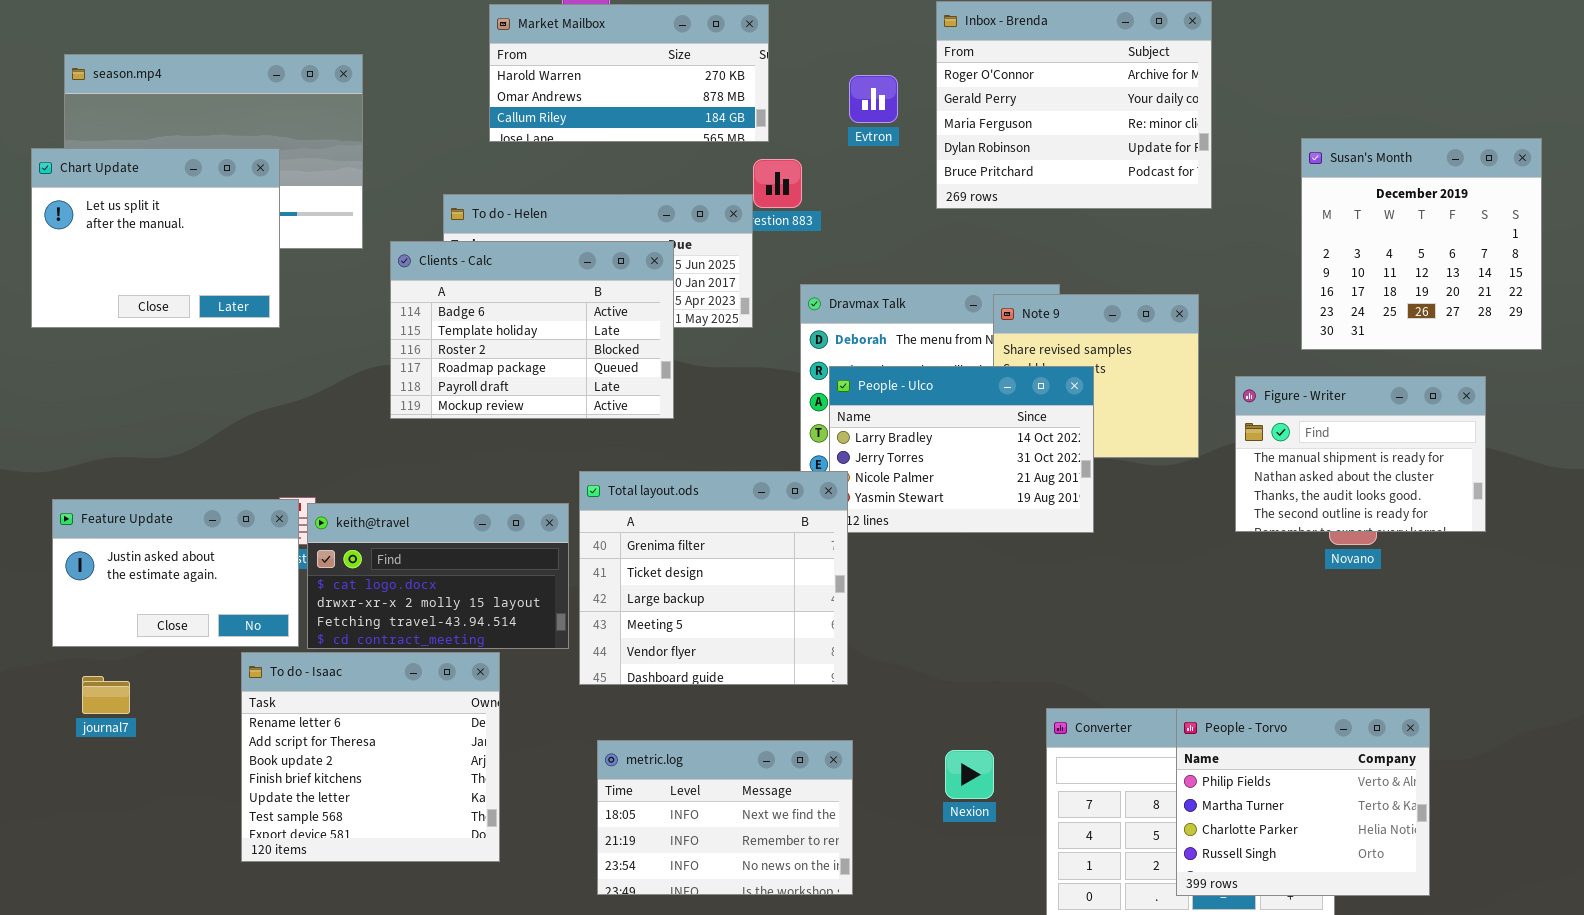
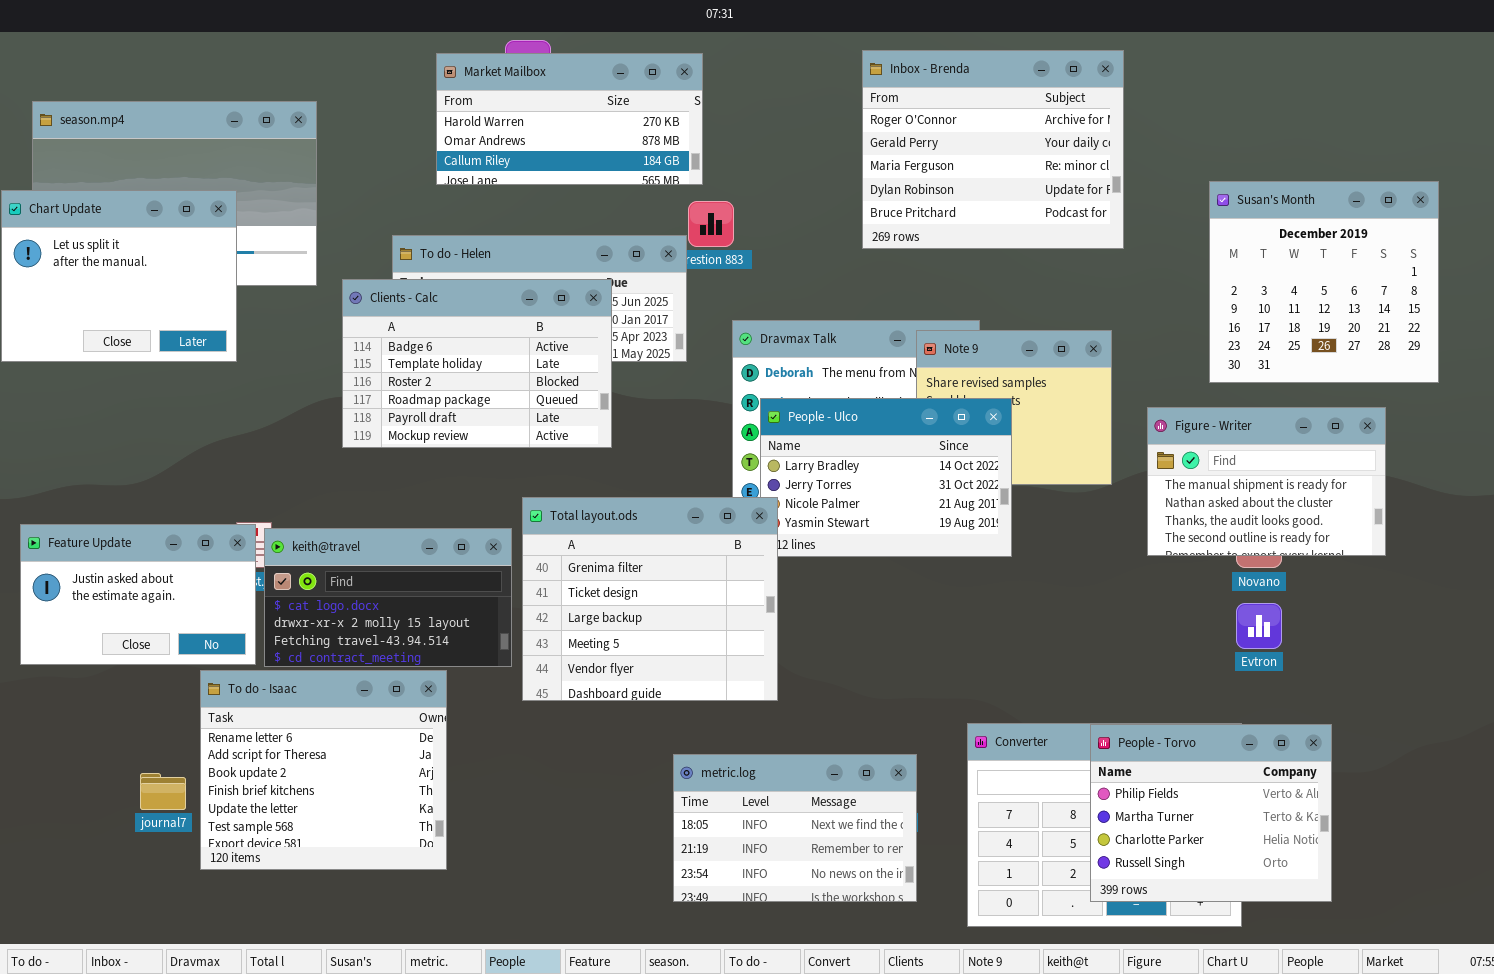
Evtron: [849,75,898,123] -> [1236,603,1282,649], moved
journal7: [82,676,130,714] -> [140,773,186,810], moved
metric.log: [597,740,853,895] -> [673,754,917,902], moved

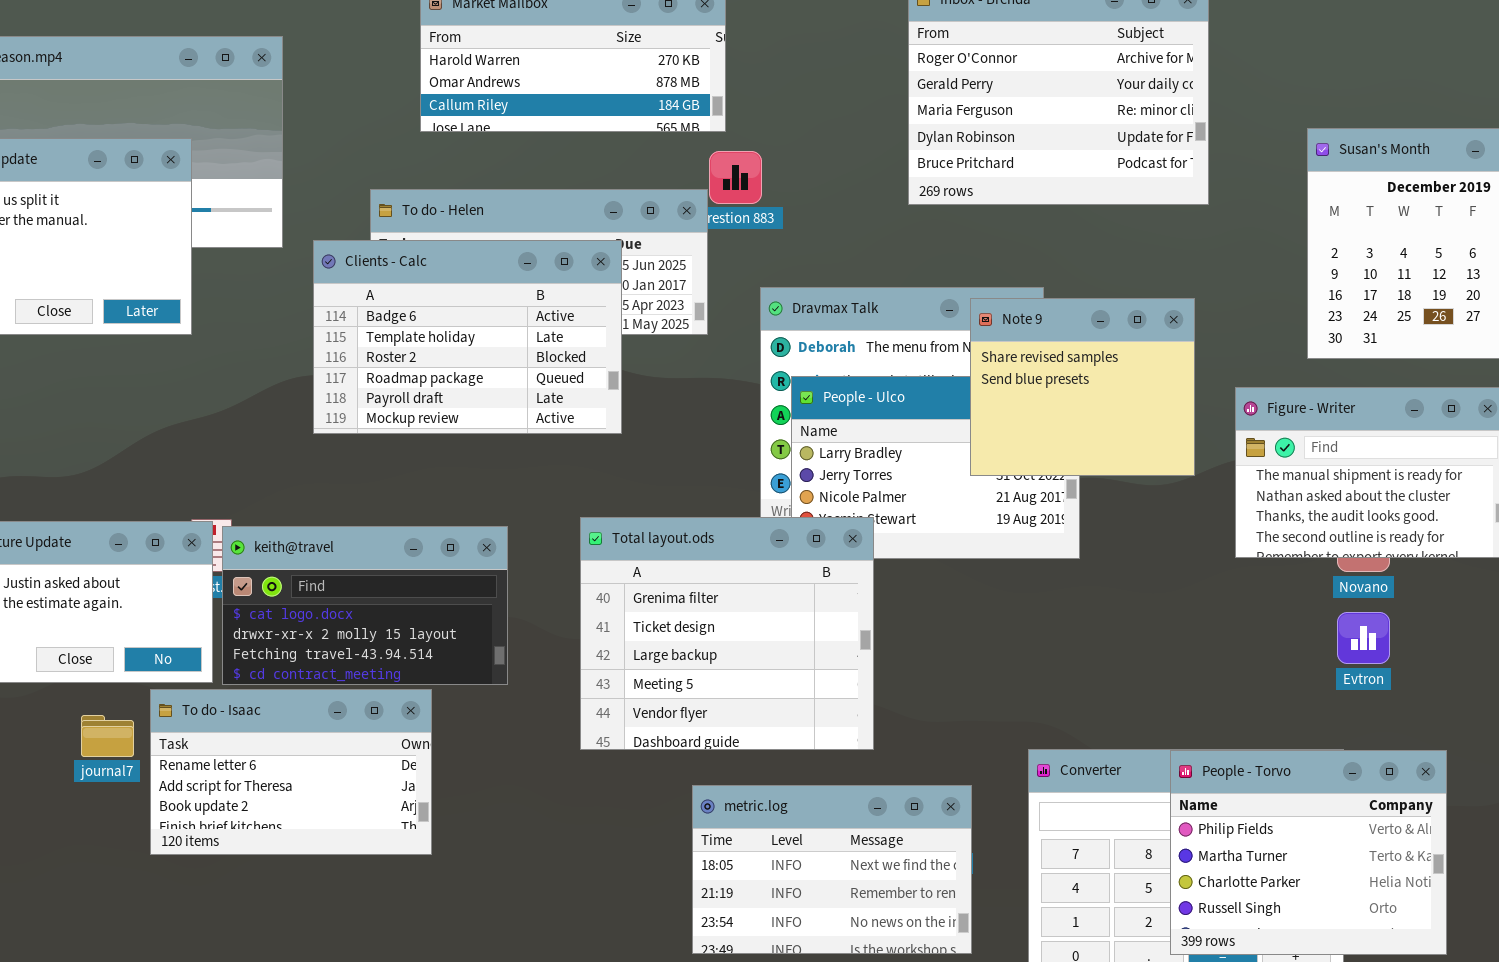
Note 9: [916,330,1112,485] -> [970,298,1195,476], raised
Total layout.ods: [522,497,778,701] -> [580,517,874,750], moved
To do - Isaac: [200,670,447,870] -> [150,689,432,855], resized
journal7: [140,773,186,810] -> [81,715,134,757], moved

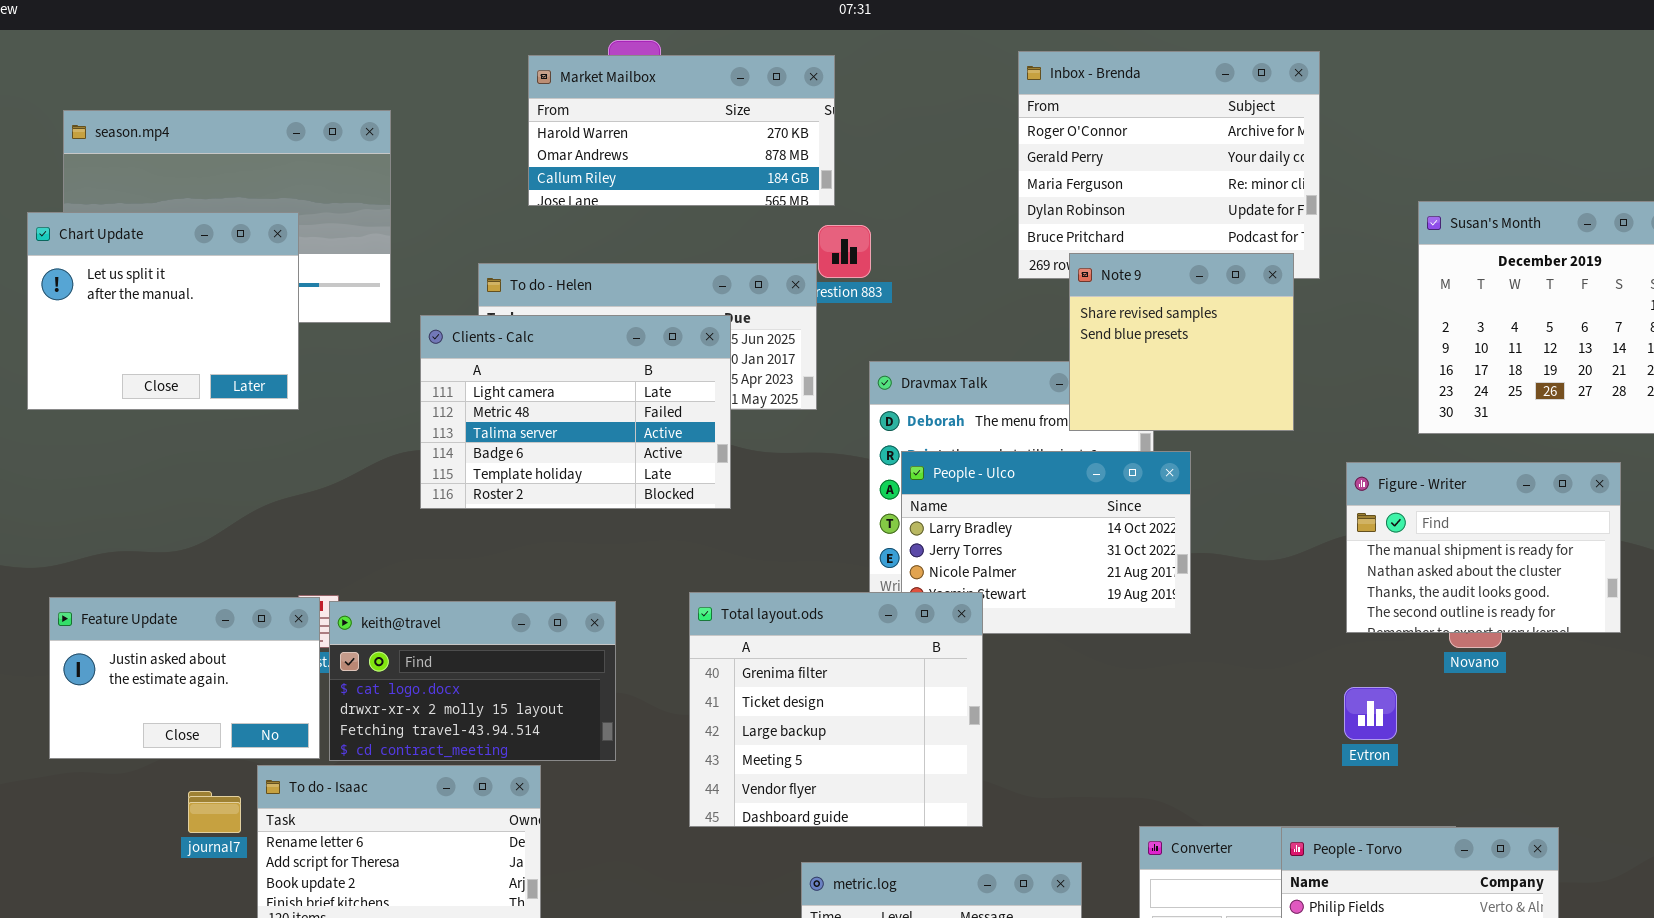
Clients - Calc: [313,240,622,434] -> [420,315,731,509], scrolled up 3 rows
Note 9: [970,298,1195,476] -> [1069,253,1294,431], moved
Evtron: [1337,612,1390,664] -> [1344,687,1397,740], moved

